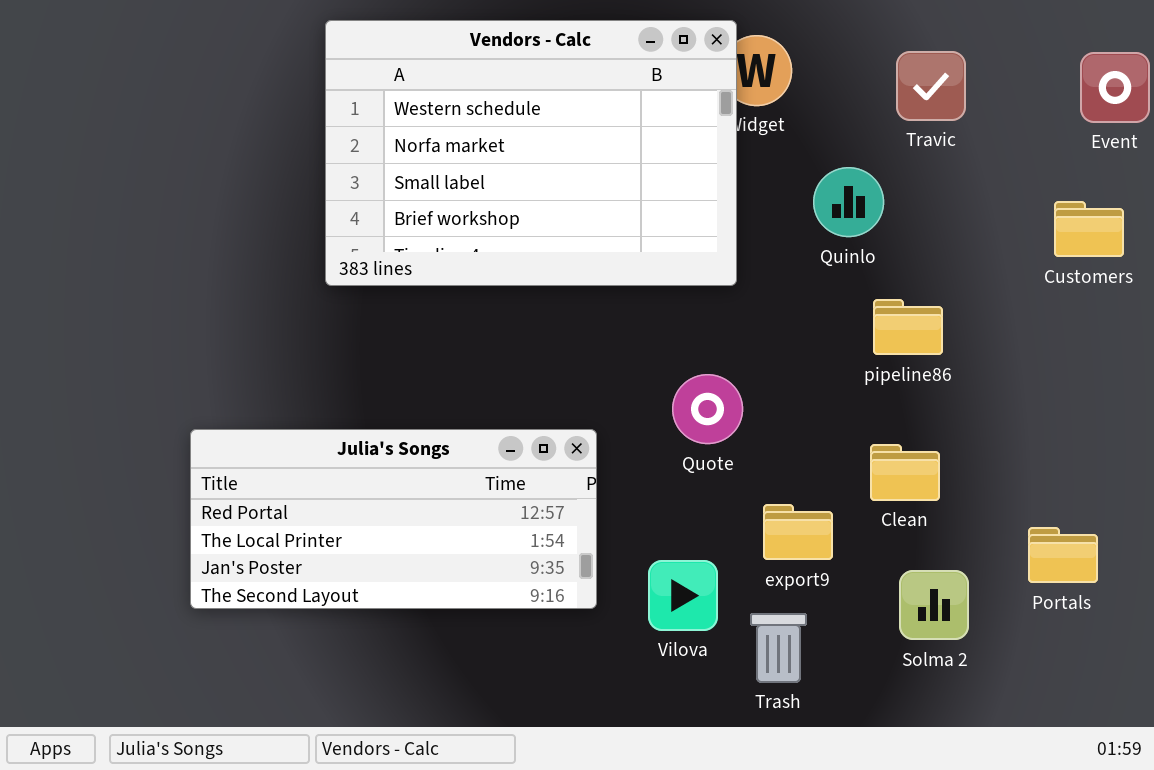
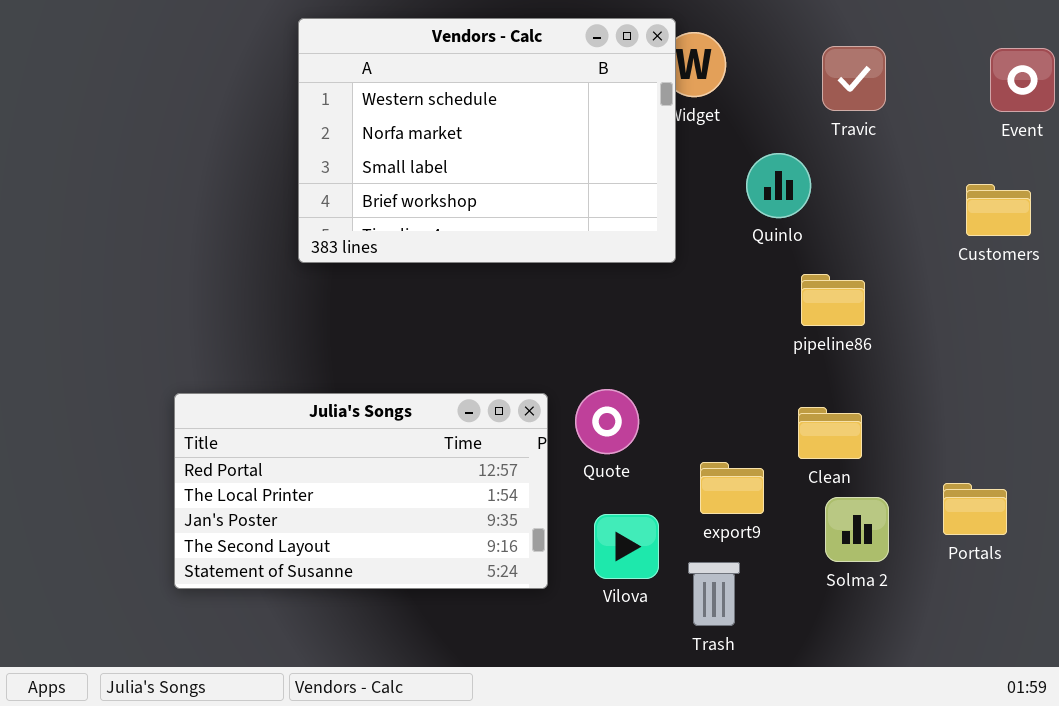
Quote: [672,374,743,444] -> [575,389,639,454], moved
Julia's Songs: [190,429,597,609] -> [174,393,548,589], resized
Solma 2: [899,570,969,640] -> [825,497,889,562], moved

